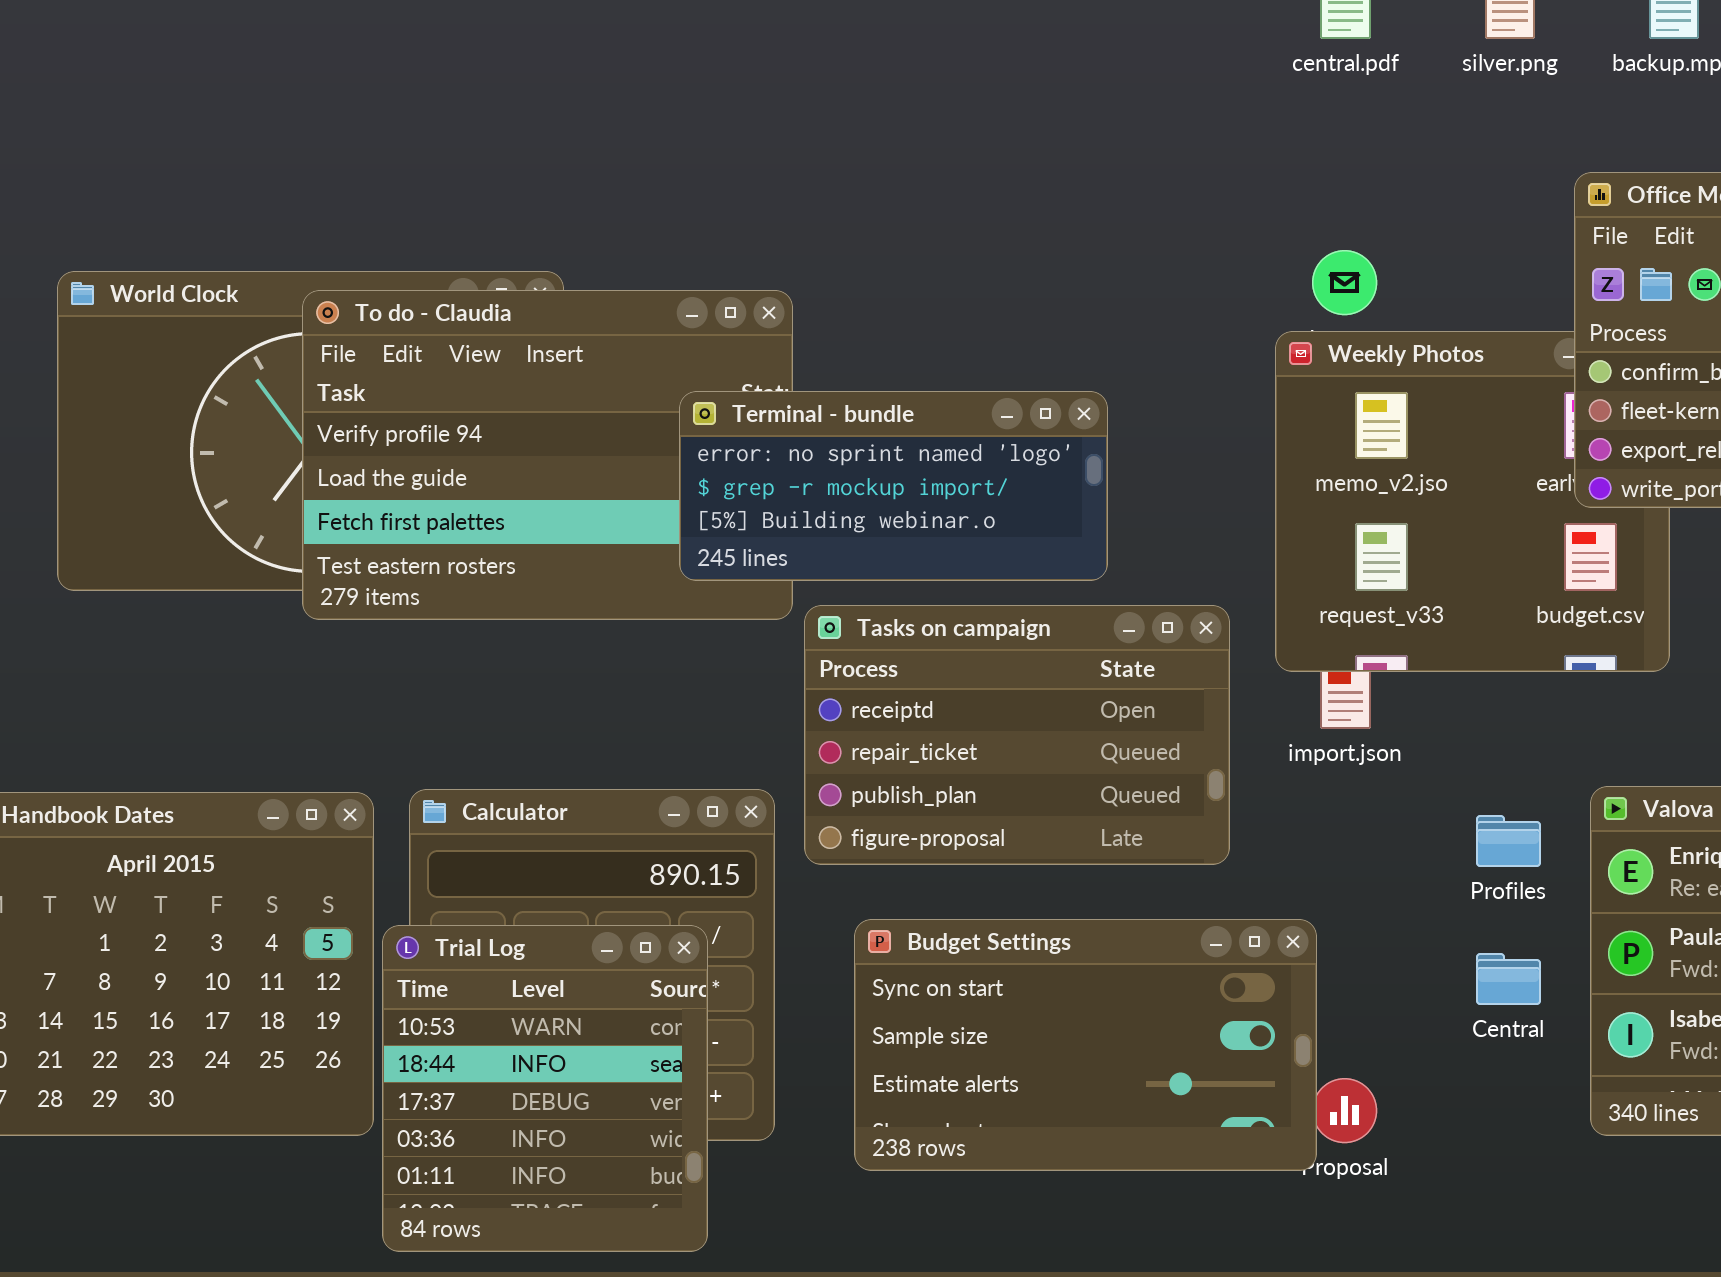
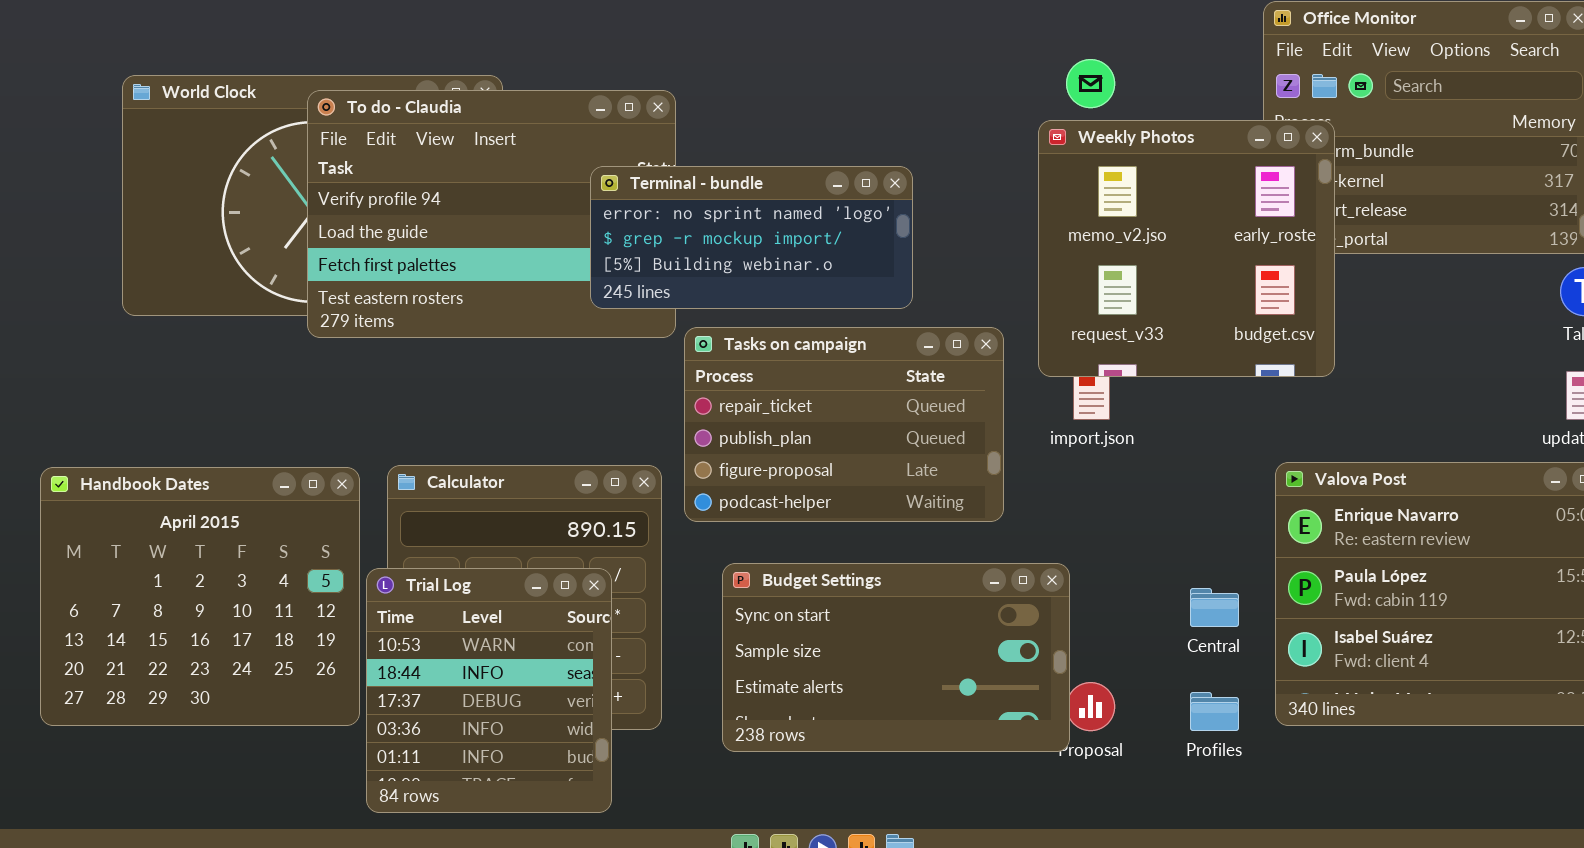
Weekly Photos: [1275,331,1670,672] -> [1038,120,1335,377], raised
Tasks on campaign: [804,605,1230,865] -> [684,327,1004,522], scrolled down 1 row
Profiles: [1476,815,1541,867] -> [1190,692,1239,731], moved

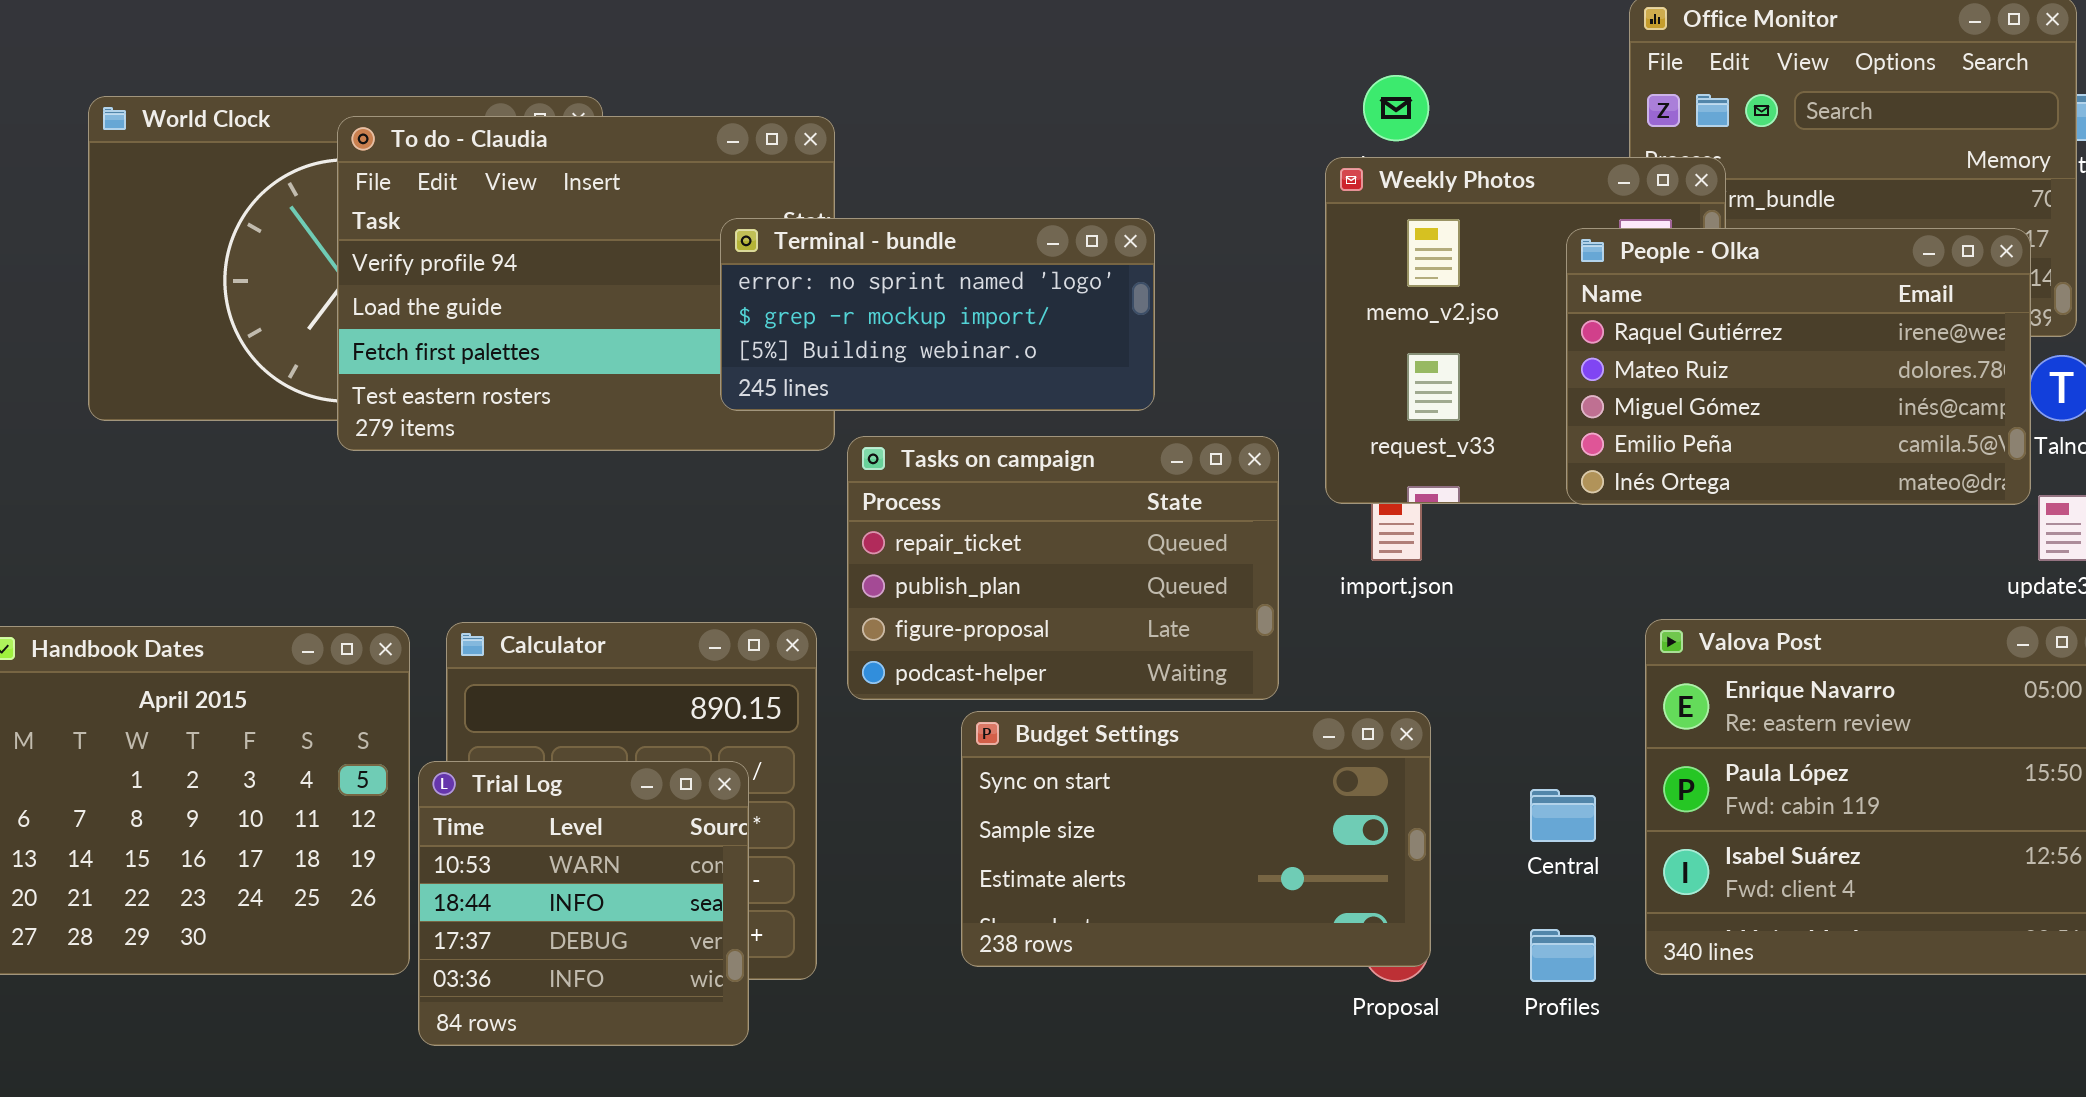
People - Olka: none -> [1566,228,2031,505], opened
Budget Settings: [722,563,1070,752] -> [961,711,1431,967], moved
Trial Log: [366,568,612,813] -> [418,761,749,1046], resized

